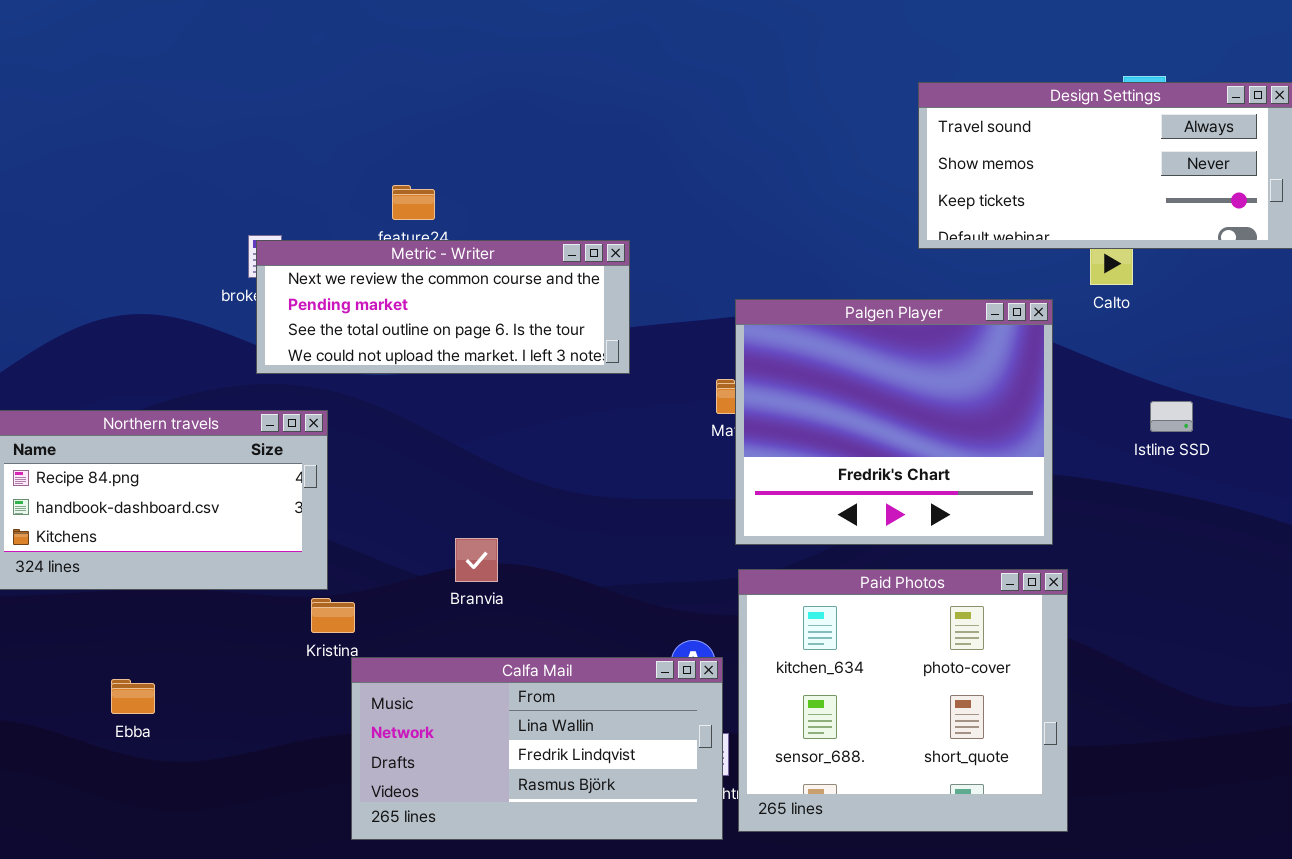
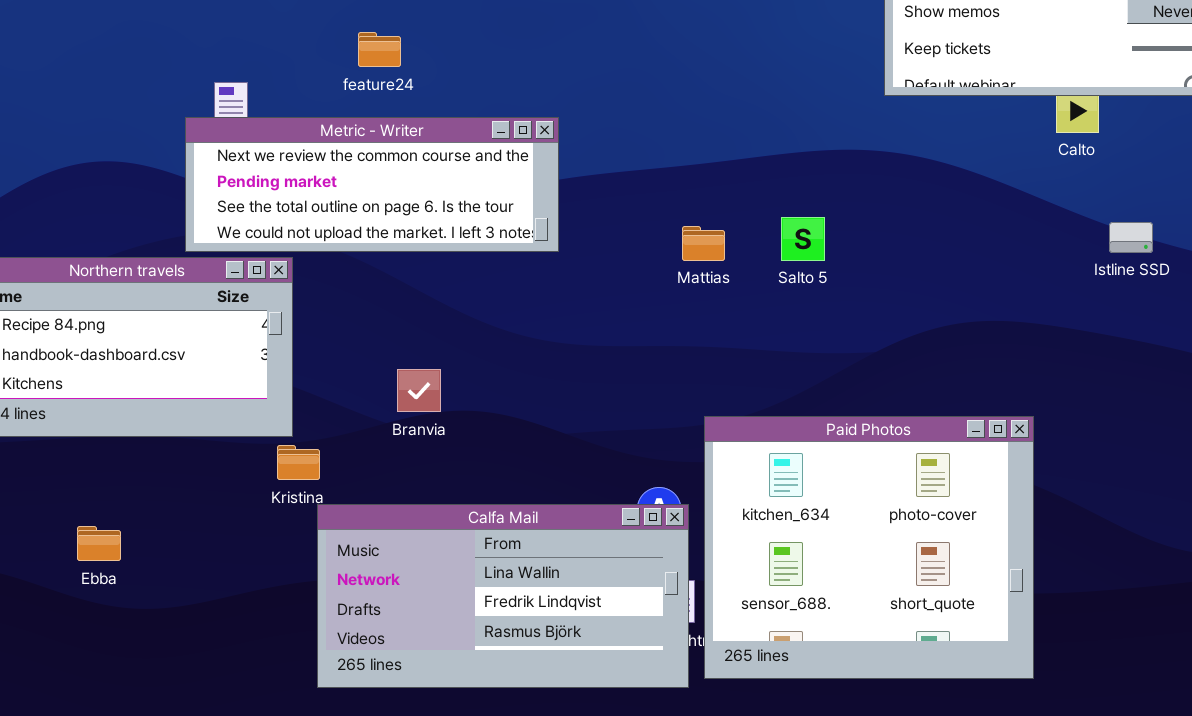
Metric - Writer: [256,240,630,374] -> [185,117,559,252], moved
Palgen Player: [735,299,1053,545] -> none, closed
Istline SSD: [1150,401,1193,432] -> [1109,222,1153,253], moved
Branvia: [455,538,498,582] -> [397,369,441,412], moved

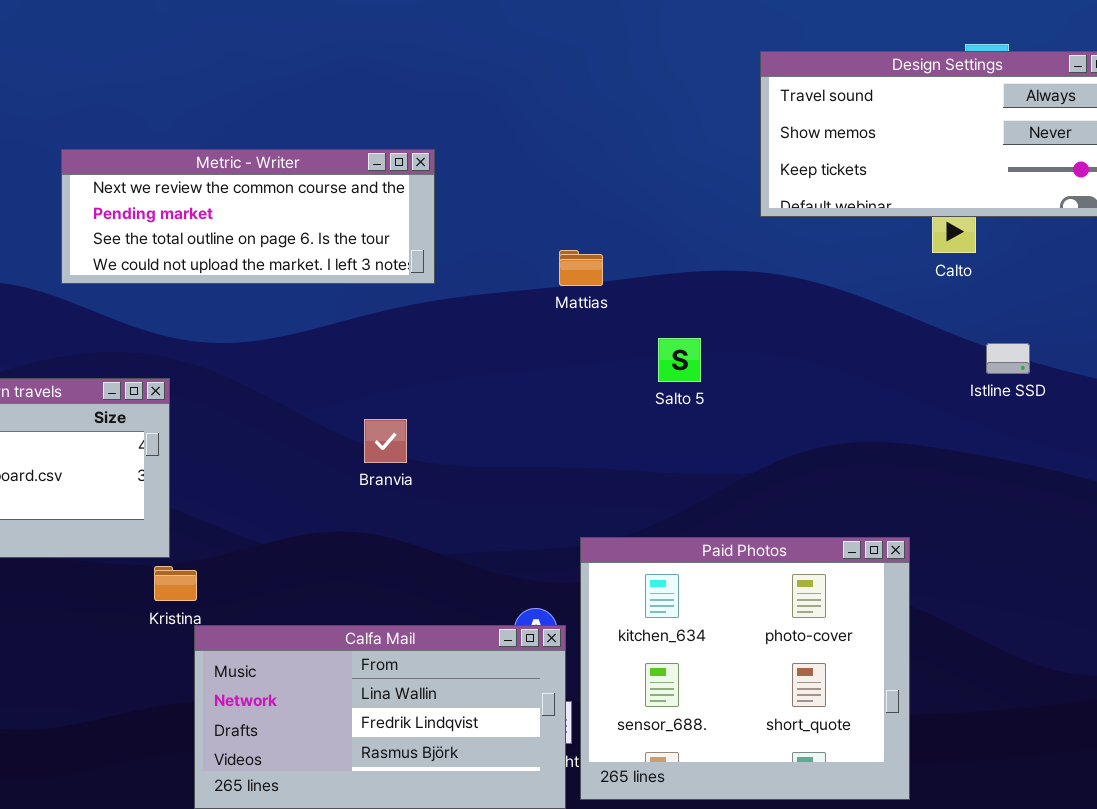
Metric - Writer: [185,117,559,252] -> [61,149,435,284], moved
Mattias: [682,226,725,261] -> [559,250,603,286], moved
Branvia: [397,369,441,412] -> [364,419,407,463], moved

